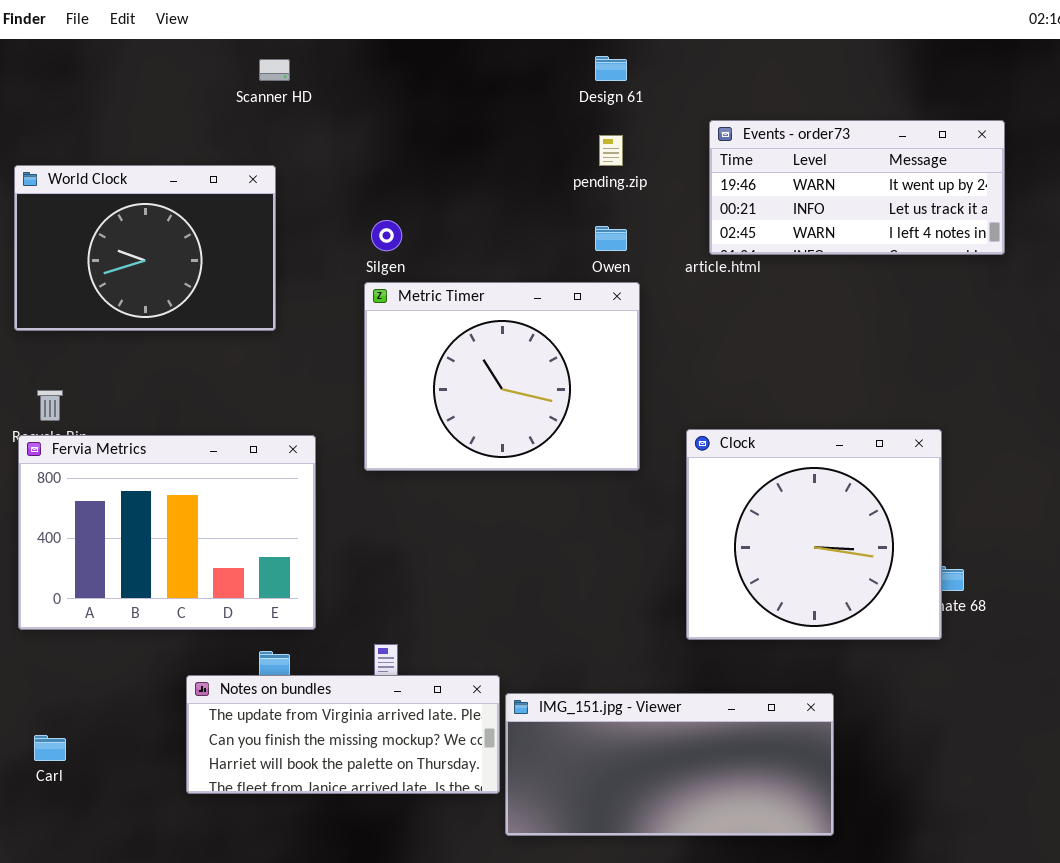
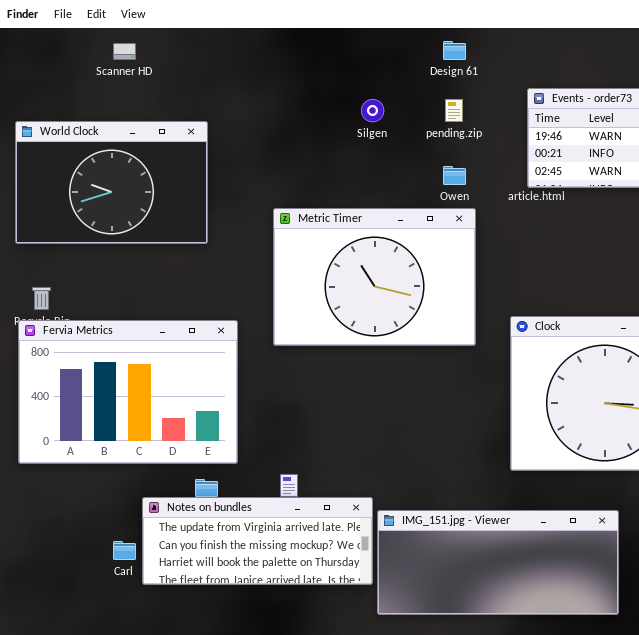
Scanner HD: [259,59,290,81] -> [113,43,136,60], moved
Silgen: [371,220,402,251] -> [361,99,384,122], moved
Carl: [34,735,66,761] -> [113,541,136,560], moved

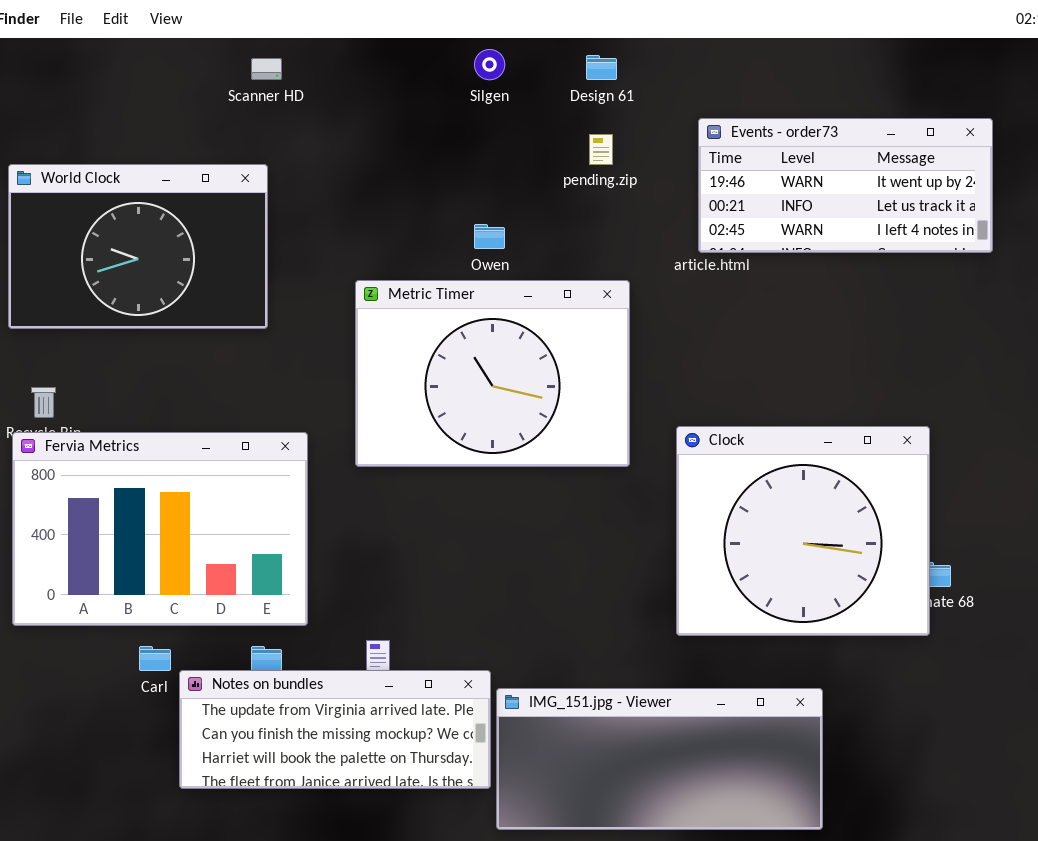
Scanner HD: [113,43,136,60] -> [251,58,282,80], moved
Silgen: [361,99,384,122] -> [474,49,505,80], moved
Owen: [443,166,466,185] -> [474,224,505,249], moved
Carl: [113,541,136,560] -> [139,646,171,671], moved

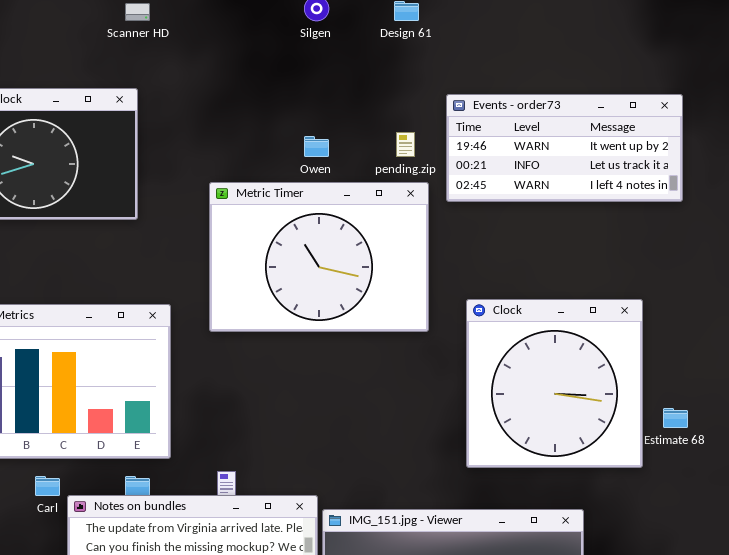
Events - order73: [698,118,993,253] -> [446,94,683,202], moved
pending.zip: [589,134,613,165] -> [396,132,415,157], moved
Clock: [676,426,930,636] -> [466,299,643,468], resized

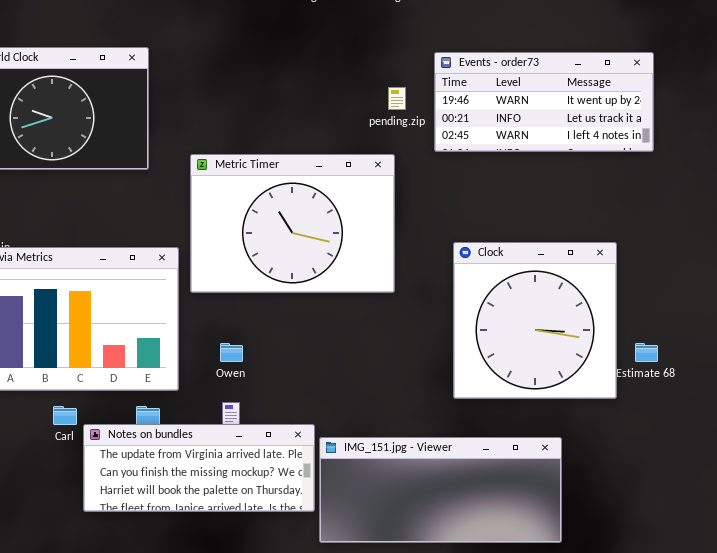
Owen: [304,136,329,157] -> [220,343,243,362], moved
Metric Timer: [209,182,429,332] -> [190,154,395,293], moved

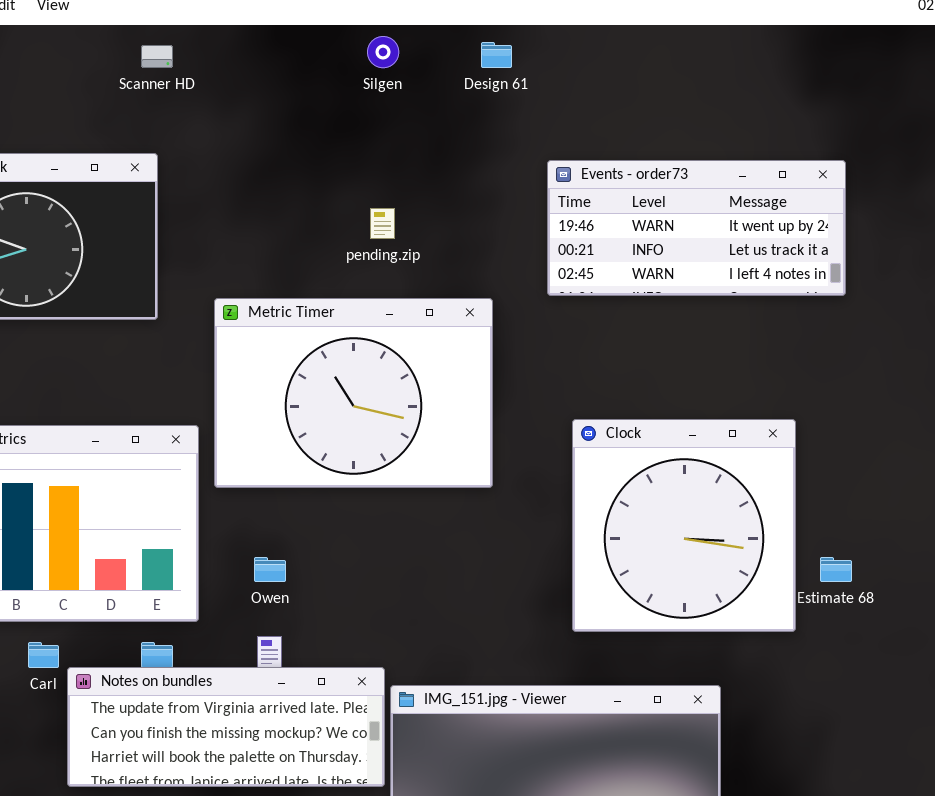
pending.zip: [388,87,406,110] -> [370,208,395,239], moved

